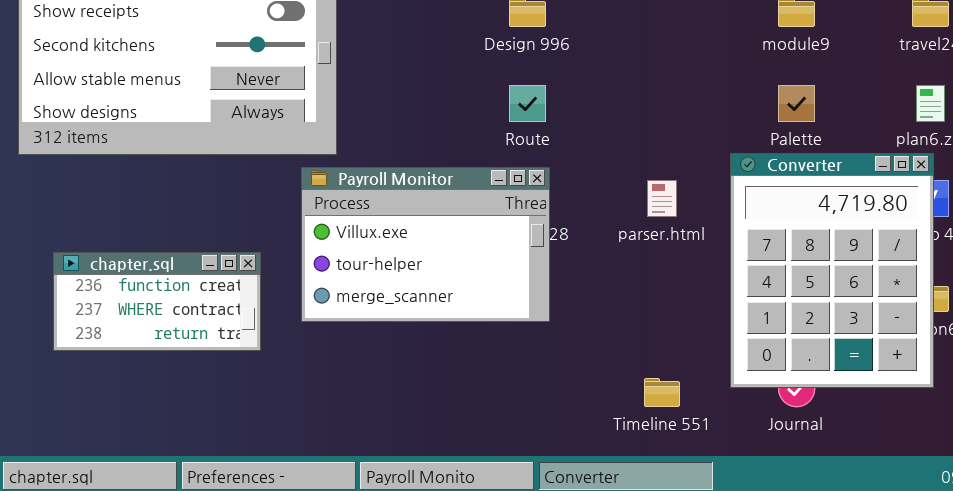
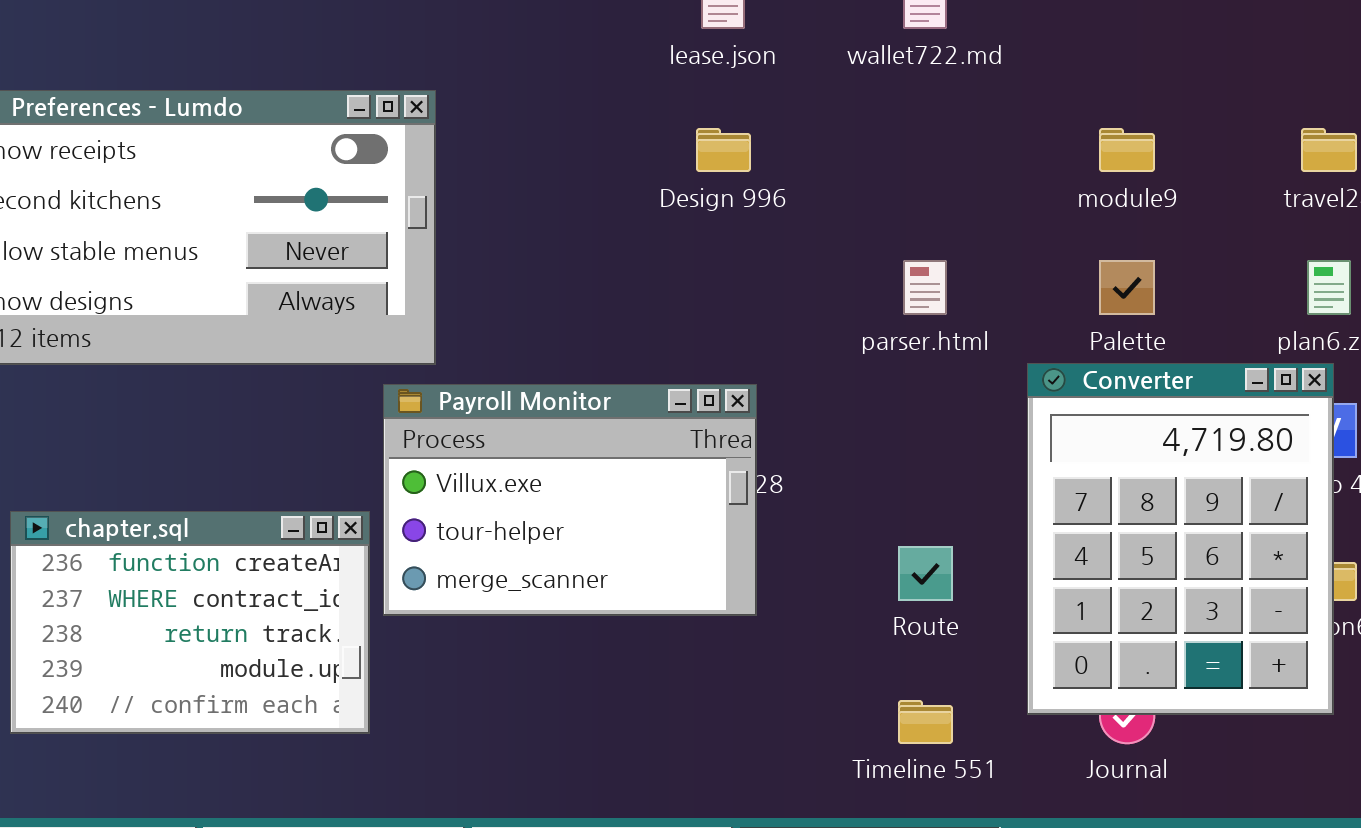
Route: [509,85,546,122] -> [898,546,953,601], moved
parser.html: [647,180,677,217] -> [903,260,947,315], moved
chapter.sql: [53,252,261,351] -> [10,511,370,734], resized

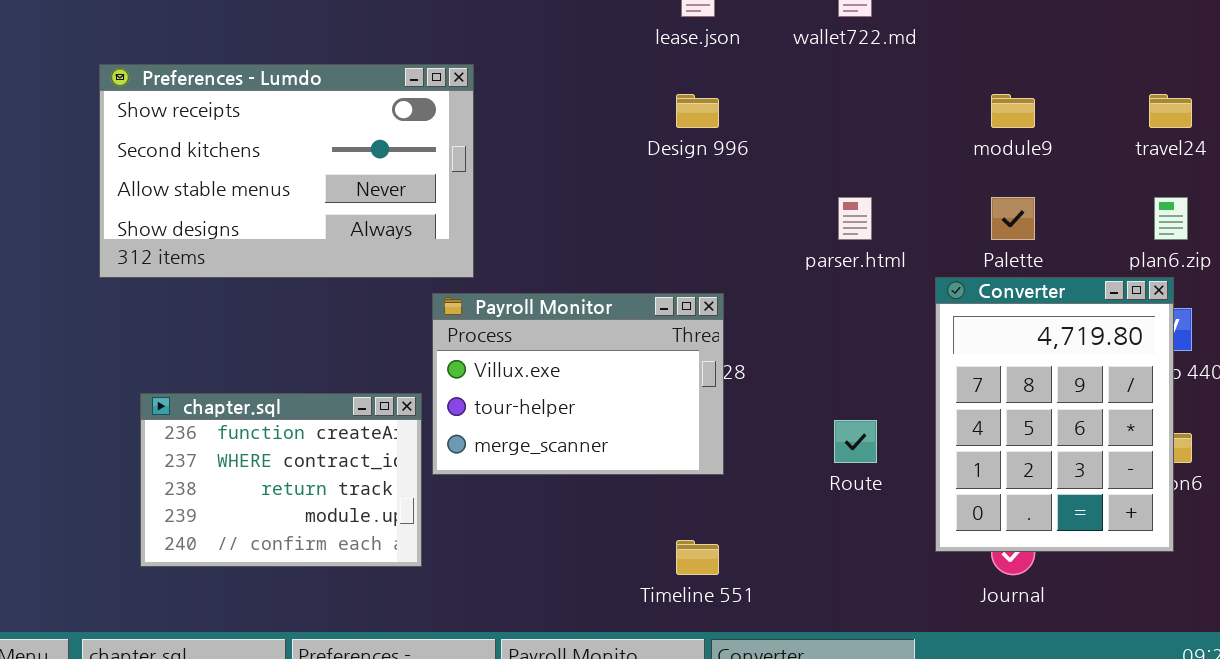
Timeline 551: [898,700,953,744] -> [676,540,719,575], moved

